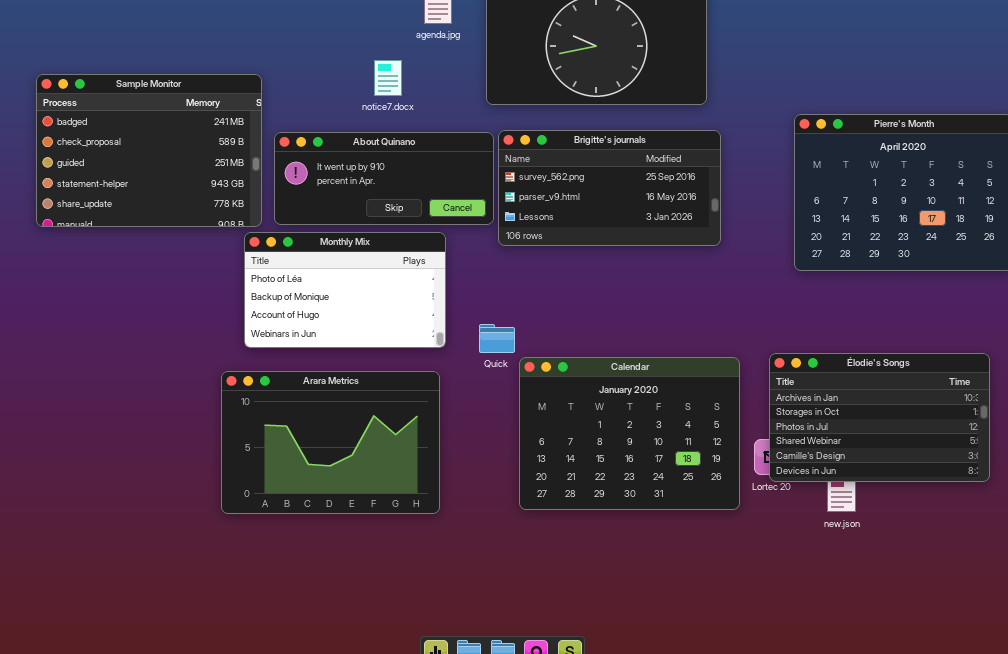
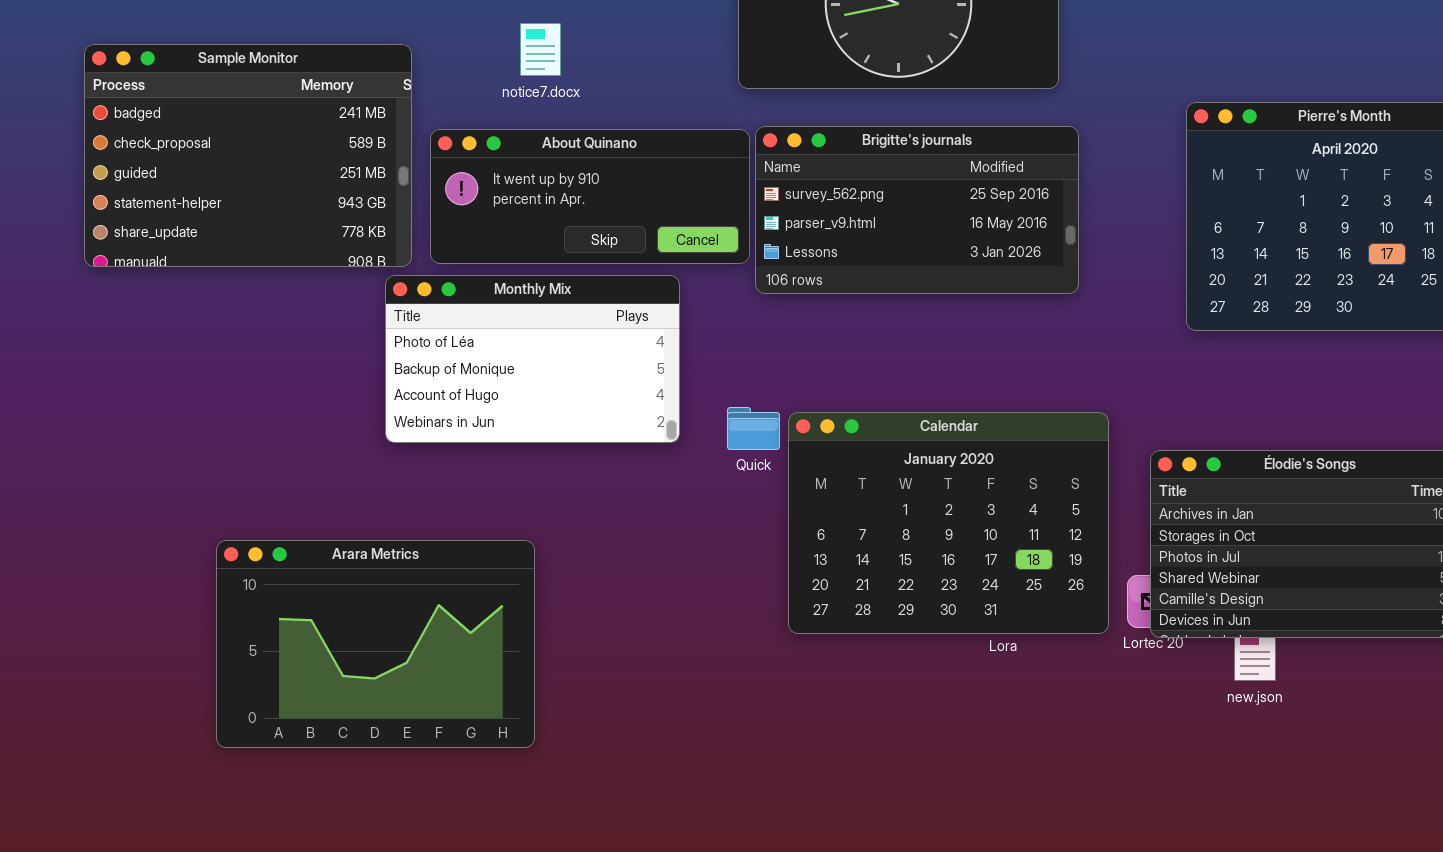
notice7.docx: [374,60,402,96] -> [520,23,561,76], moved
Calendar: [519,357,740,510] -> [788,412,1109,634], moved
Arara Metrics: [221,371,440,514] -> [216,540,535,748], moved

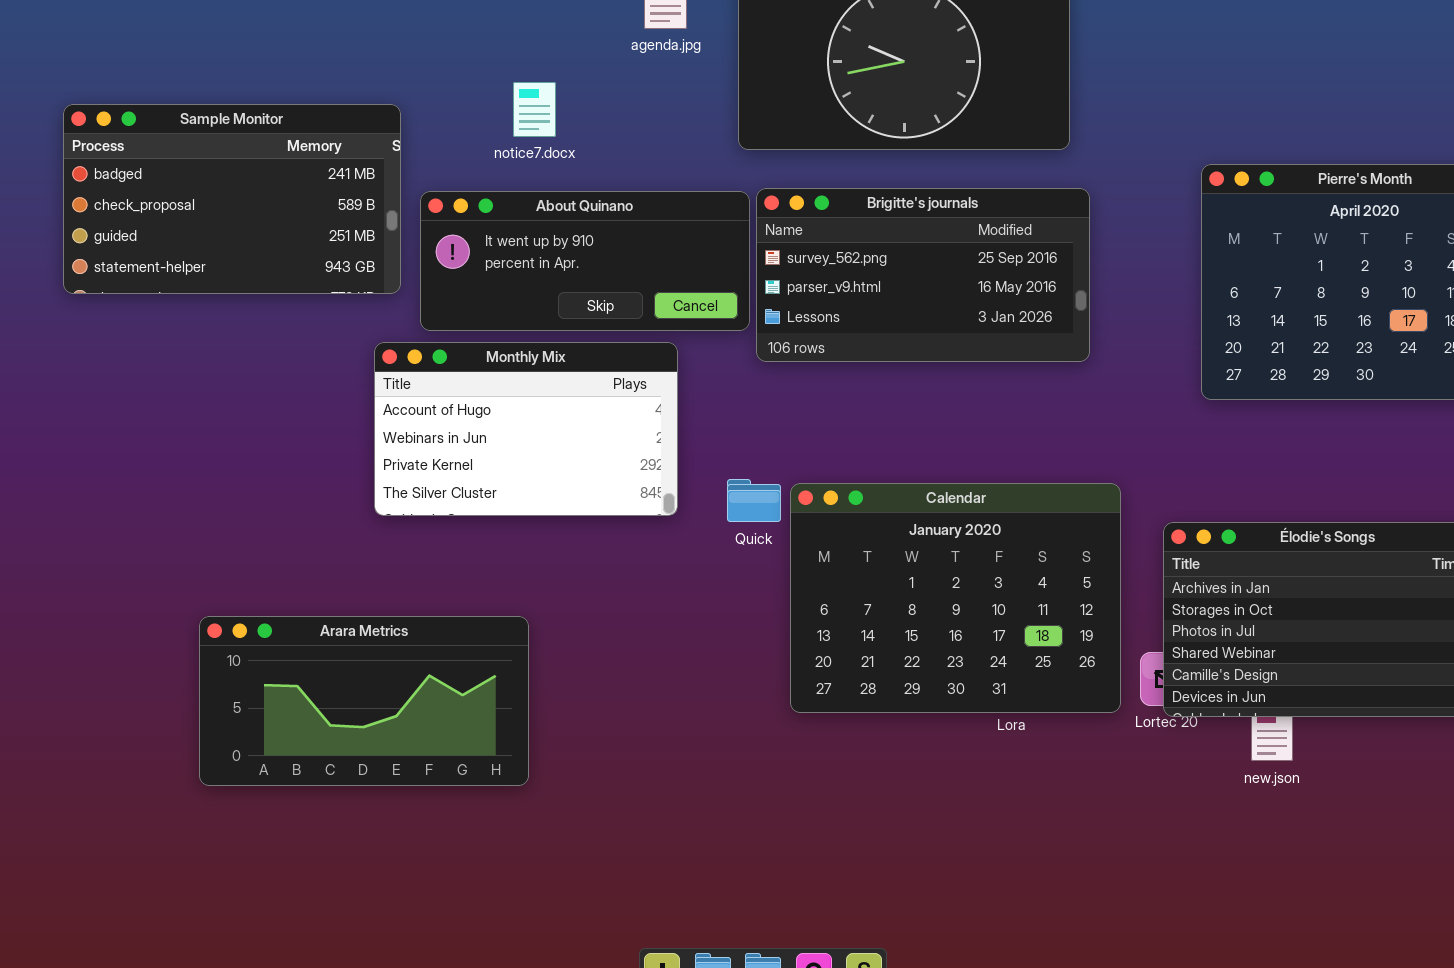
Sample Monitor: [84,44,412,267] -> [63,104,401,294], resized
Monthly Mix: [385,275,680,443] -> [374,342,678,516], scrolled down 2 rows
Arara Metrics: [216,540,535,748] -> [199,616,529,786], resized

